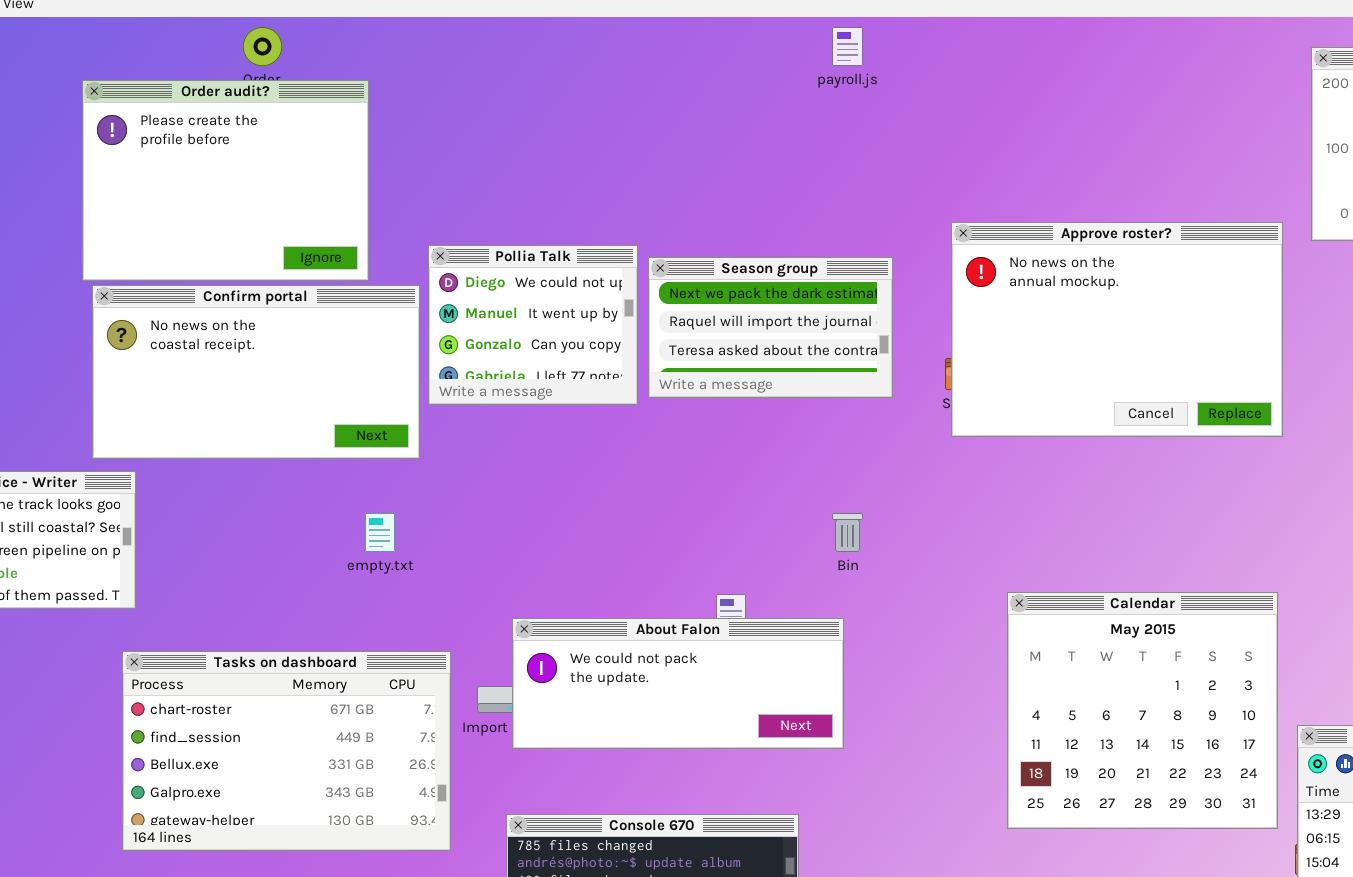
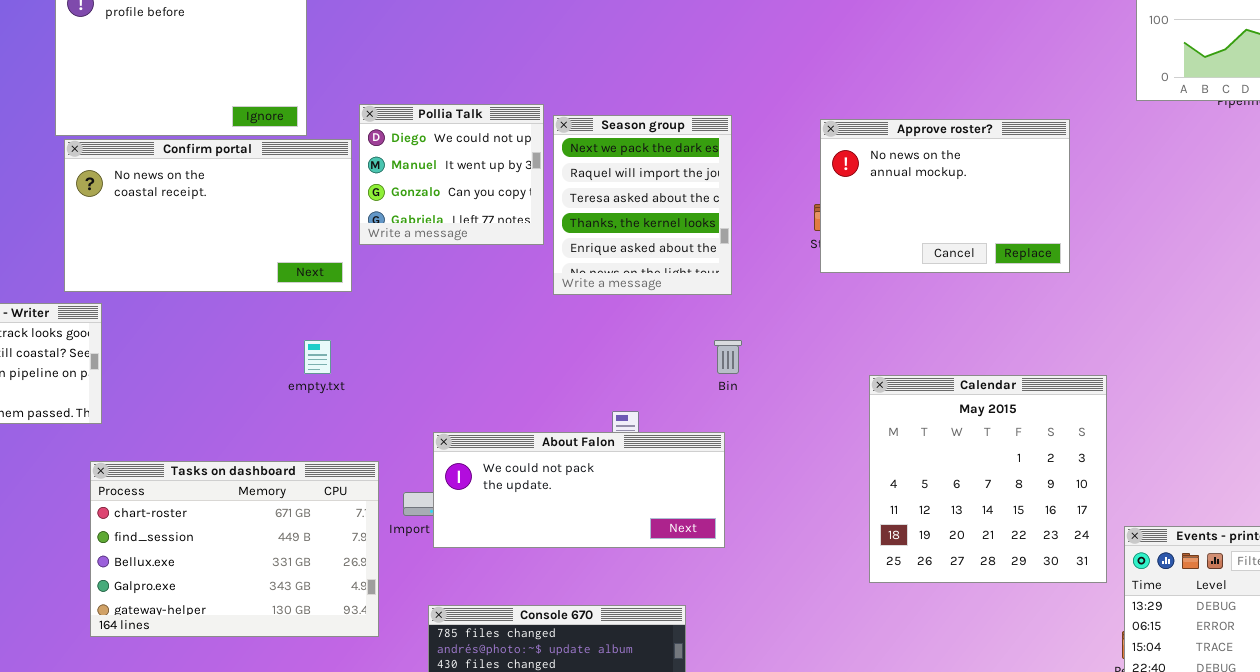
Approve roster?: [951,222,1283,437] -> [820,119,1070,273], resized
Season group: [648,257,893,398] -> [553,115,732,295], resized
Calendar: [1007,592,1278,829] -> [869,375,1107,583], moved

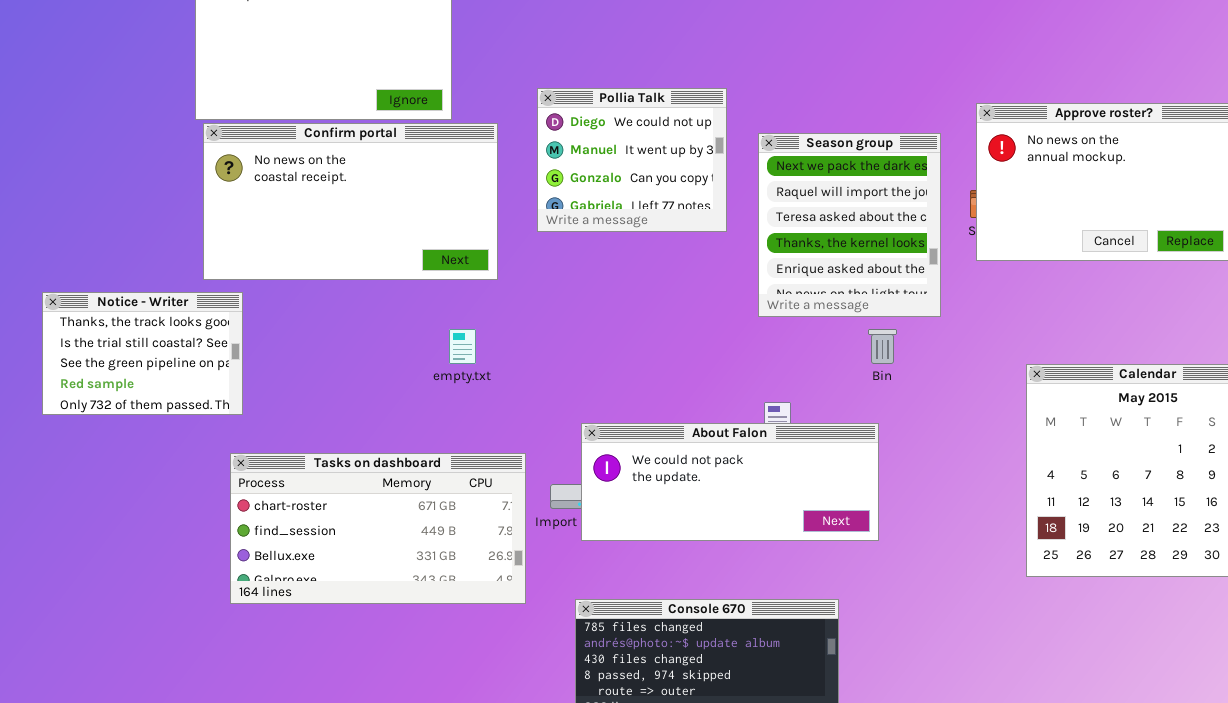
Pollia Talk: [359,104,544,245] -> [537,88,727,232], moved
Season group: [553,115,732,295] -> [758,133,941,317], moved
Tasks on dashboard: [90,461,379,637] -> [230,453,526,604], resized

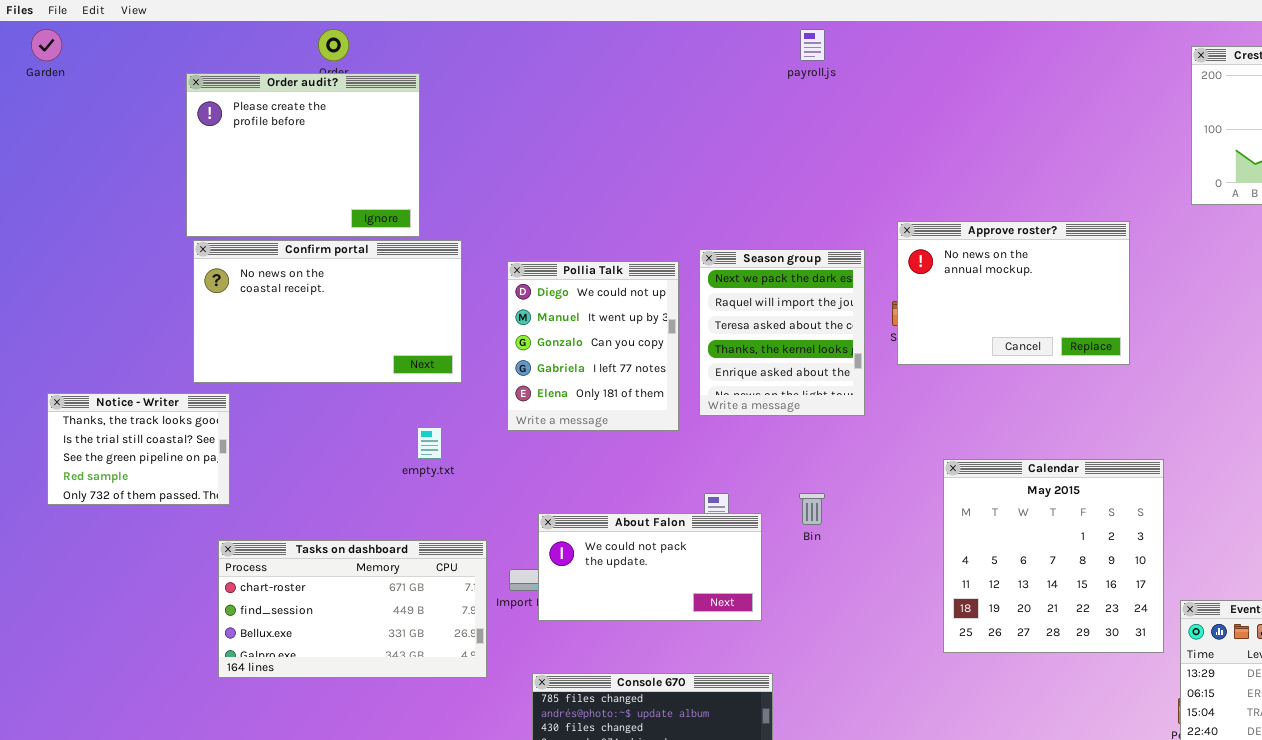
Pollia Talk: [537,88,727,232] -> [507,261,679,431], moved, resized
Bin: [868,329,897,364] -> [799,493,825,525], moved
About Falon: [581,423,879,541] -> [538,513,762,621], resized

